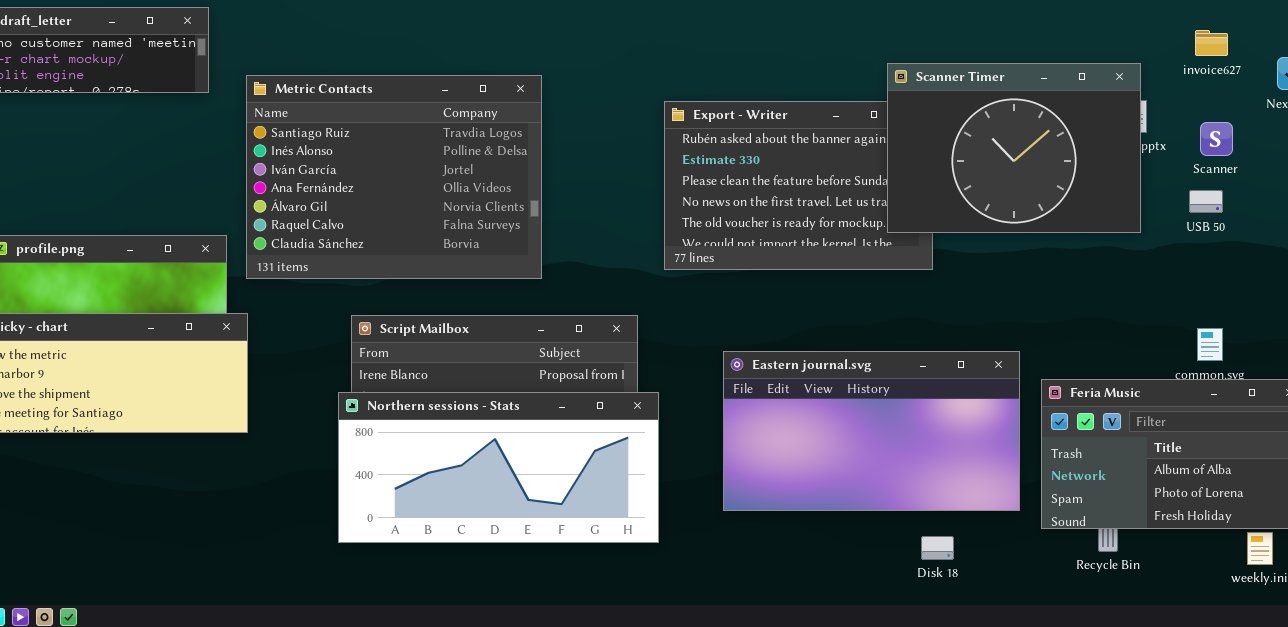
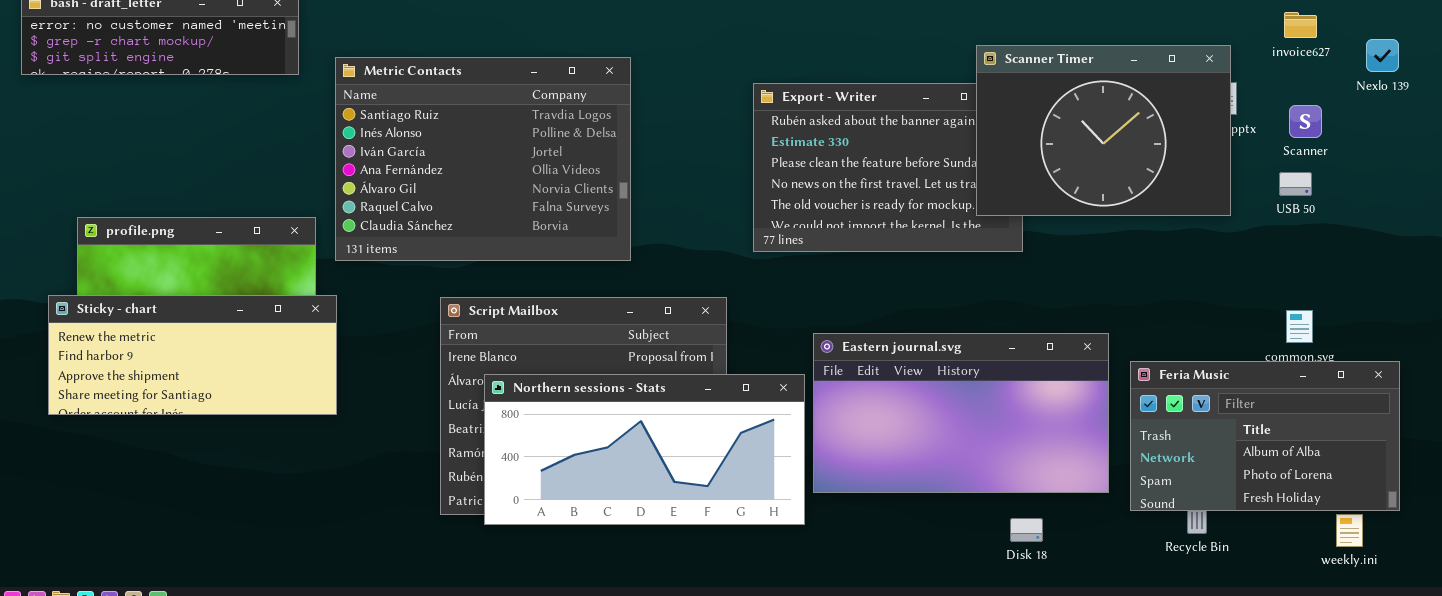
Northern sessions - Stats: [338,392,659,543] -> [484,374,805,525], moved

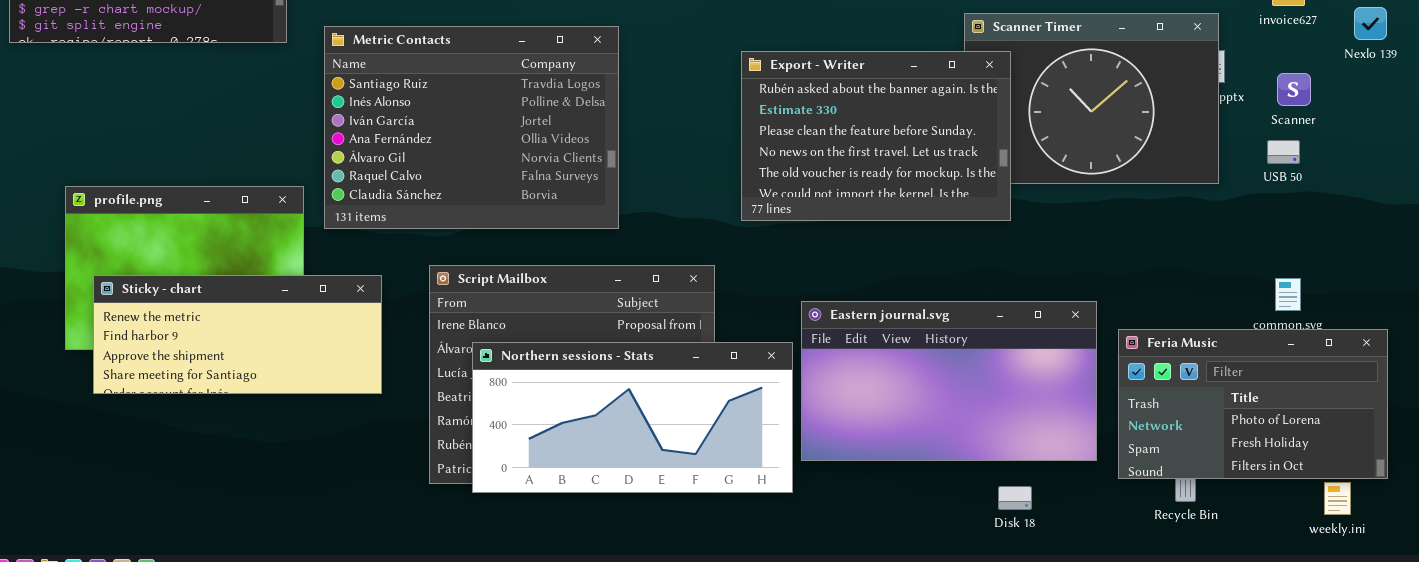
Export - Writer: [753,83,1023,252] -> [741,51,1011,221], raised
Sticky - chart: [48,295,337,415] -> [93,275,382,394], moved
Feria Music: [1130,361,1400,511] -> [1118,329,1388,479], scrolled down 1 row

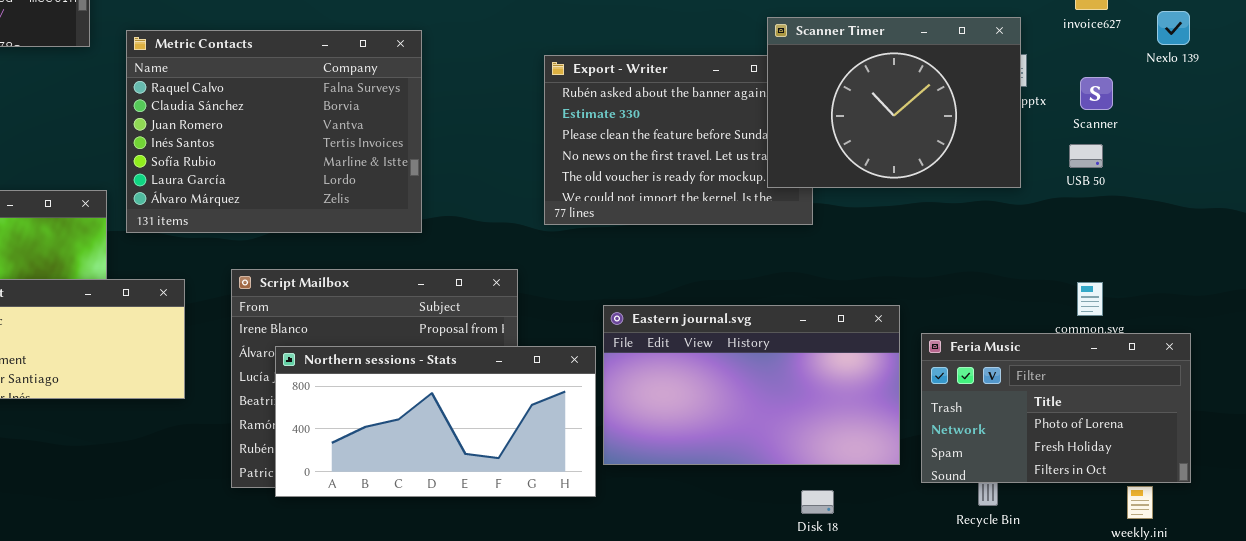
Scanner Timer: [964,13,1219,184] -> [767,17,1021,188], raised
Metric Contacts: [324,26,619,229] -> [126,30,422,233], scrolled down 5 rows

